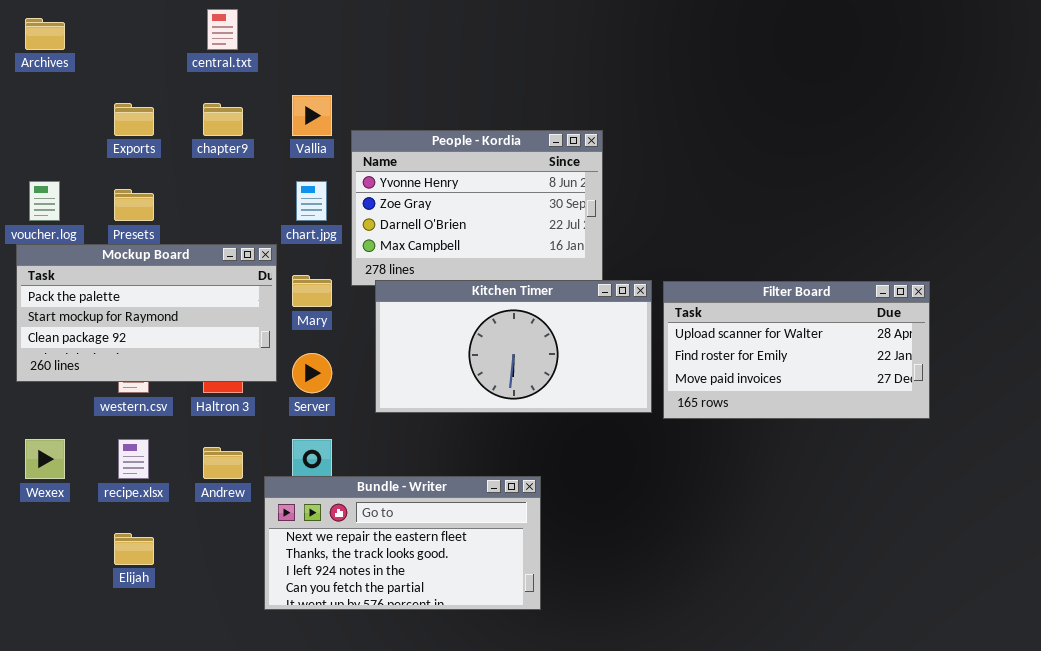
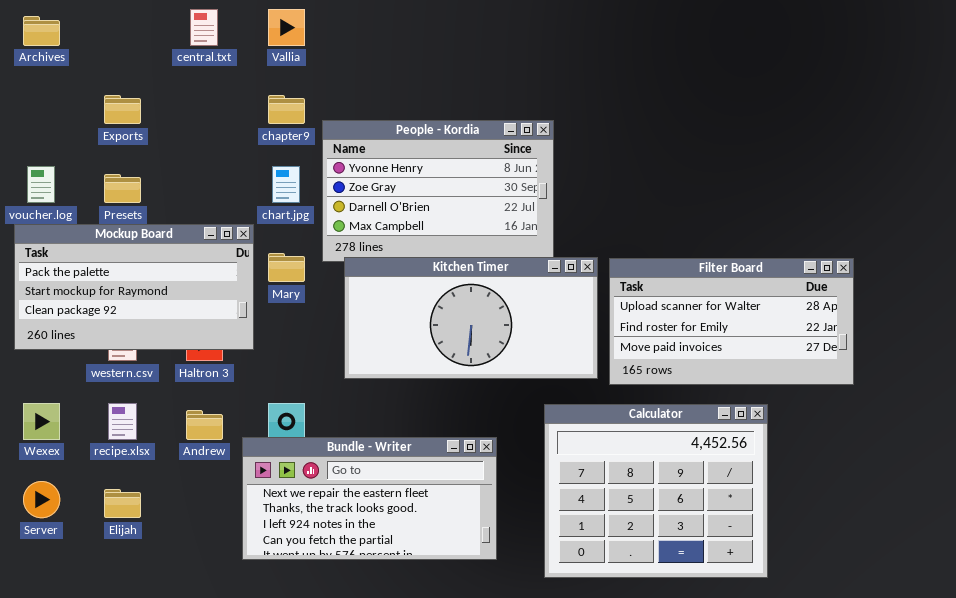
Vallia: [292,95,332,136] -> [268,9,305,46], moved
chapter9: [203,103,243,136] -> [268,95,305,124], moved
Server: [292,353,332,393] -> [23,481,60,518], moved
Calculator: none -> [544,404,768,578], opened

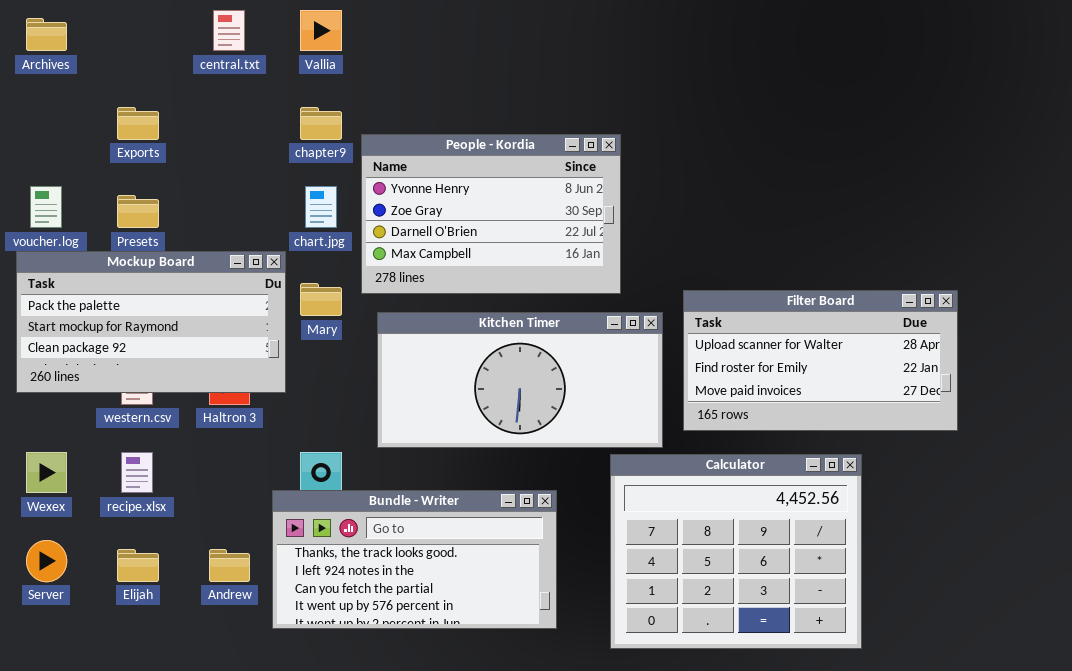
Kitchen Timer: [344,257,598,379] -> [377,312,663,448], moved
Andrew: [186,410,223,440] -> [209,549,250,582], moved
Bundle - Writer: [242,437,497,560] -> [272,490,557,629], scrolled down 1 row

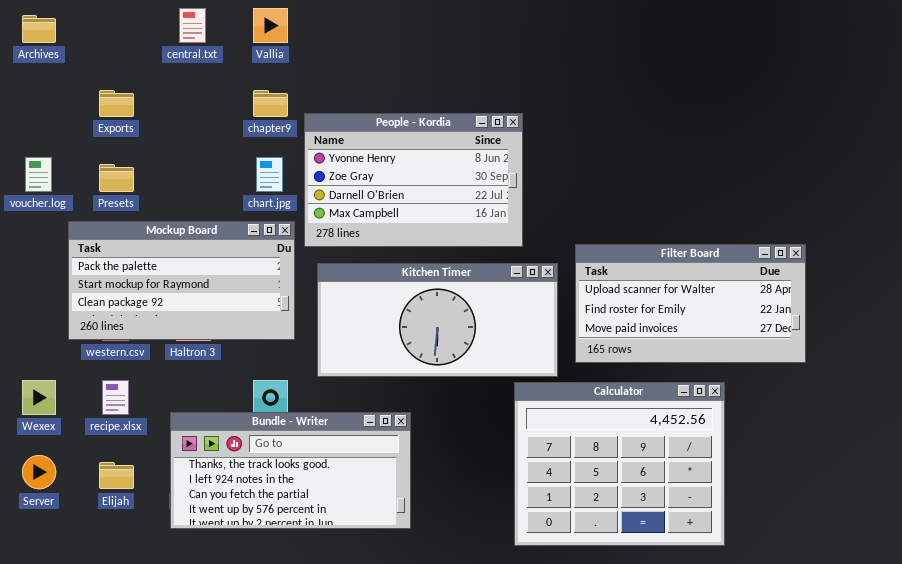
Mockup Board: [16,251,286,393] -> [68,221,295,340], moved
Bundle - Writer: [272,490,557,629] -> [170,412,411,529], moved

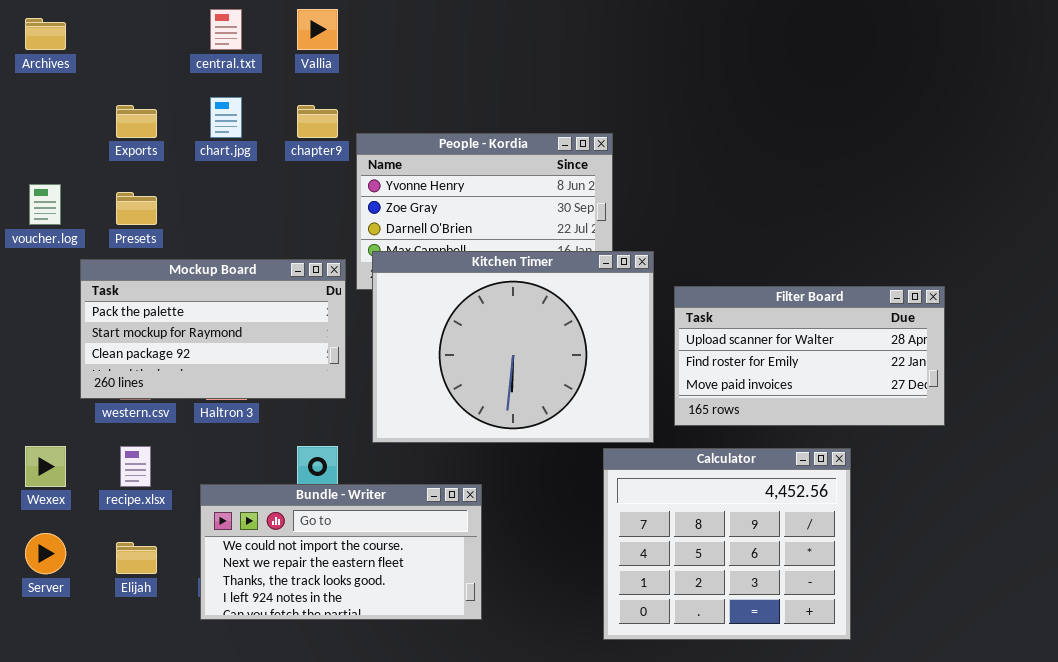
chart.jpg: [256,157,283,192] -> [210,97,242,138], moved
Kitchen Timer: [317,263,558,377] -> [372,251,654,443], resized
Bundle - Writer: [170,412,411,529] -> [200,484,482,620], scrolled up 2 rows

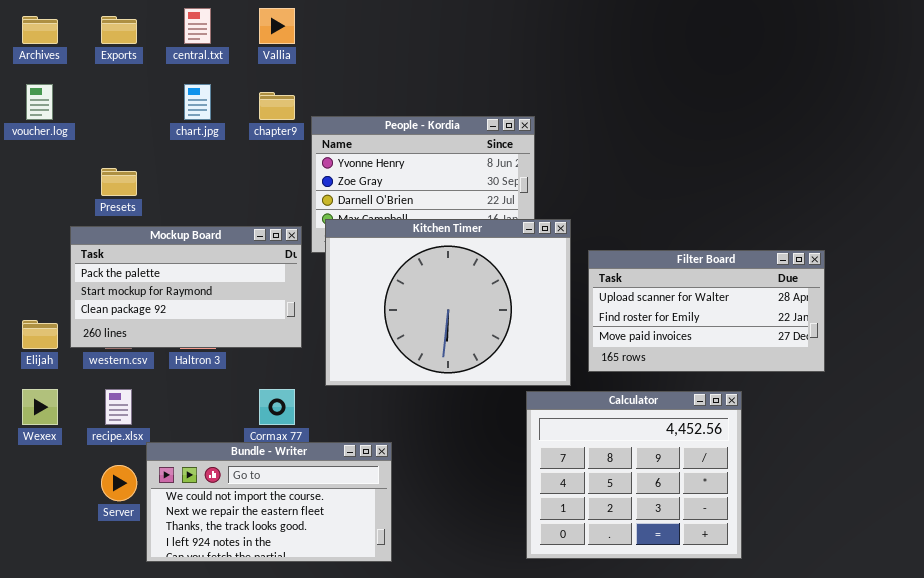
Exports: [116,105,157,138] -> [101,16,137,44], moved
voucher.log: [29,184,61,225] -> [26,84,53,120], moved
Bundle - Writer: [200,484,482,620] -> [146,442,392,562], moved
Server: [25,533,66,574] -> [101,465,137,501], moved
Elijah: [116,542,157,574] -> [22,320,58,349], moved

